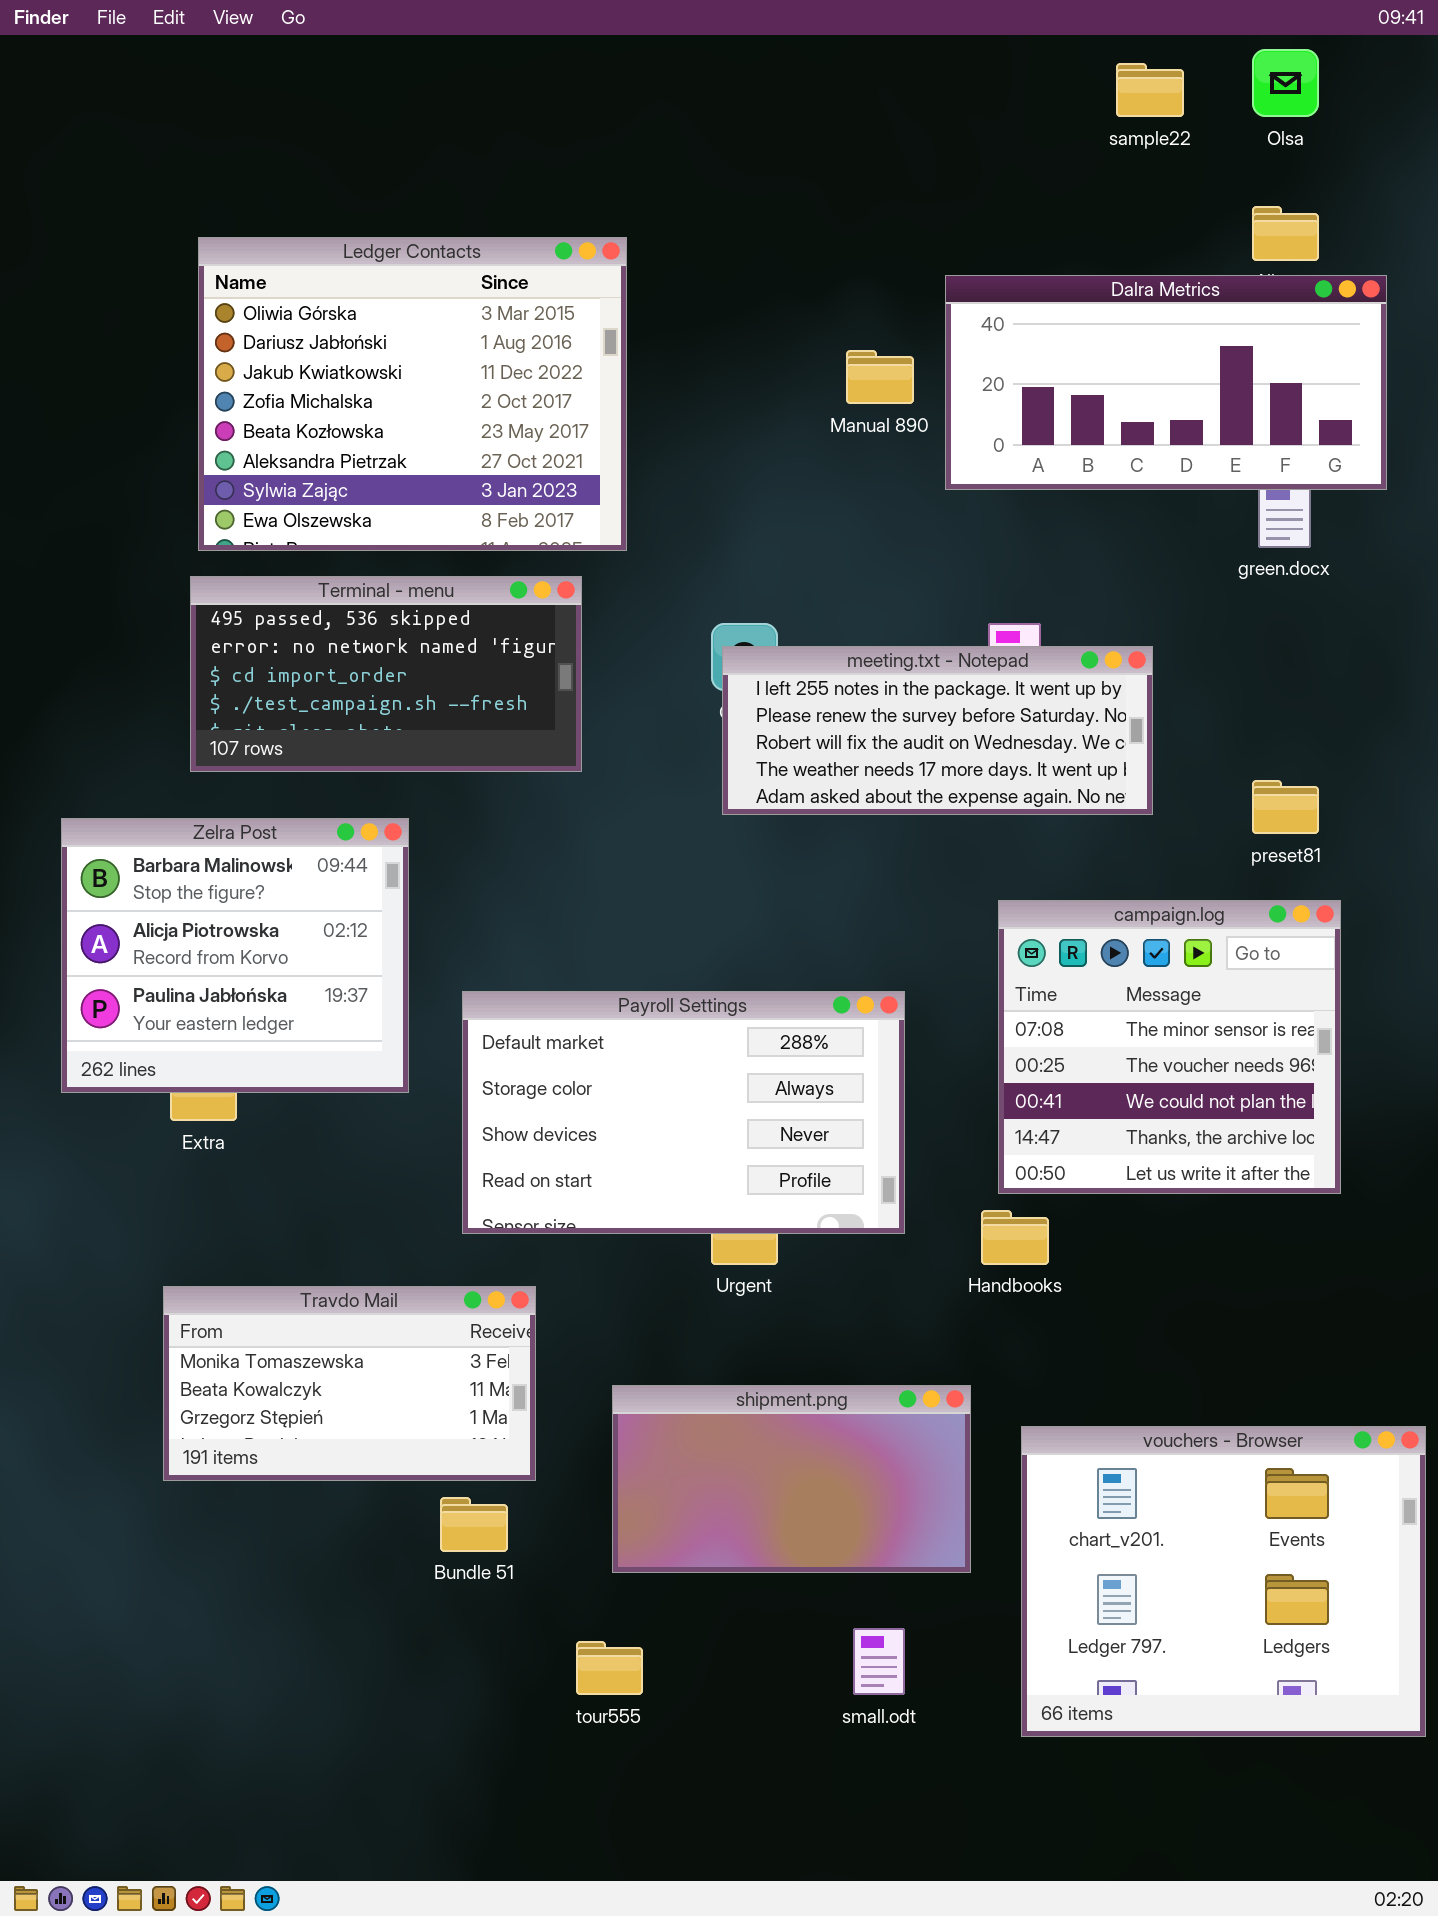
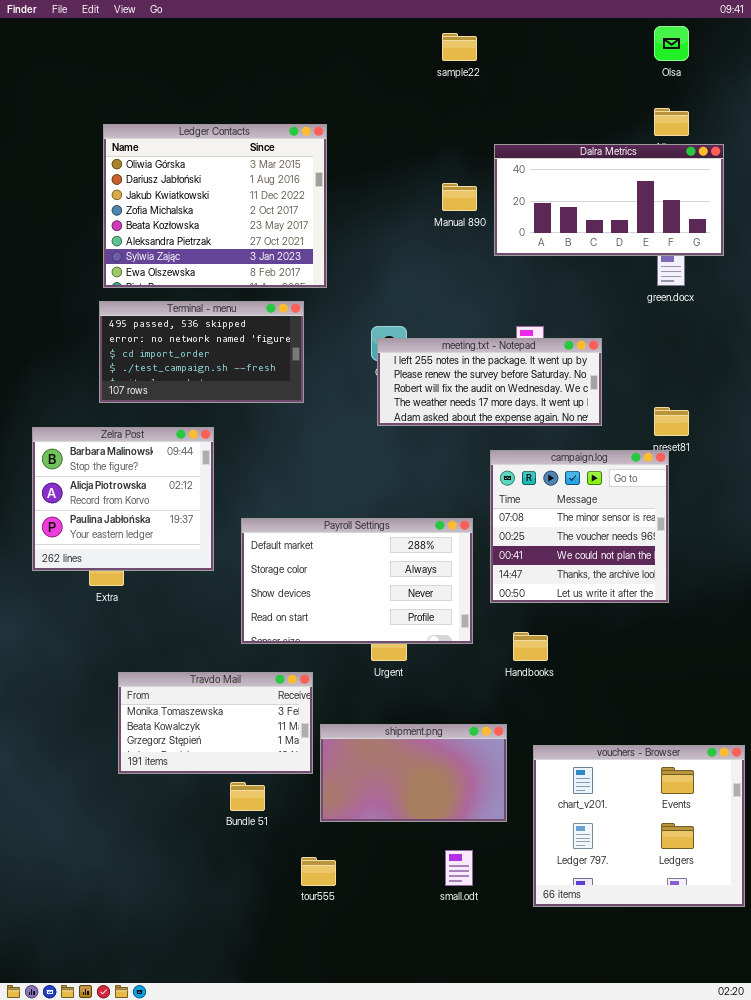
sample22: [1116,63,1184,117] -> [442,33,477,61], moved
campaign.log: [998,900,1341,1194] -> [490,450,669,603], moved
Travdo Mail: [163,1286,536,1481] -> [118,672,313,774], moved

